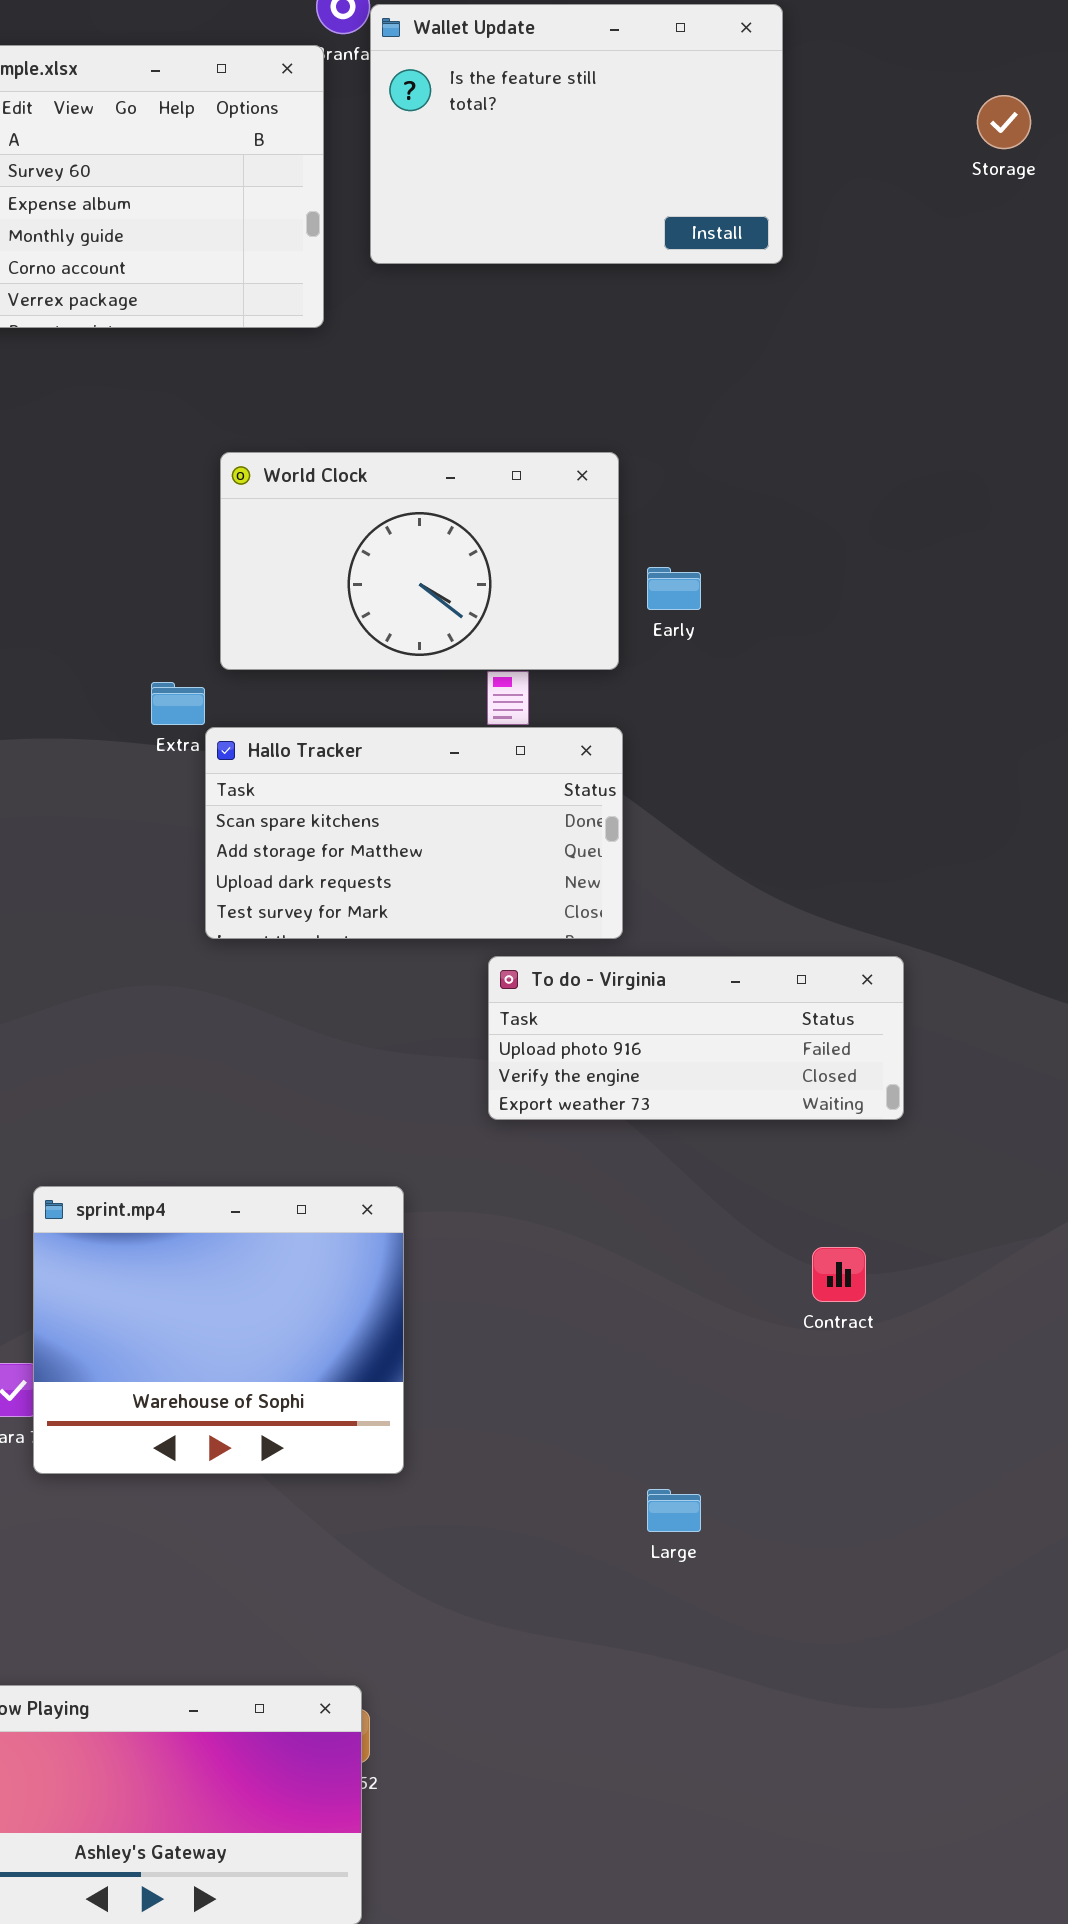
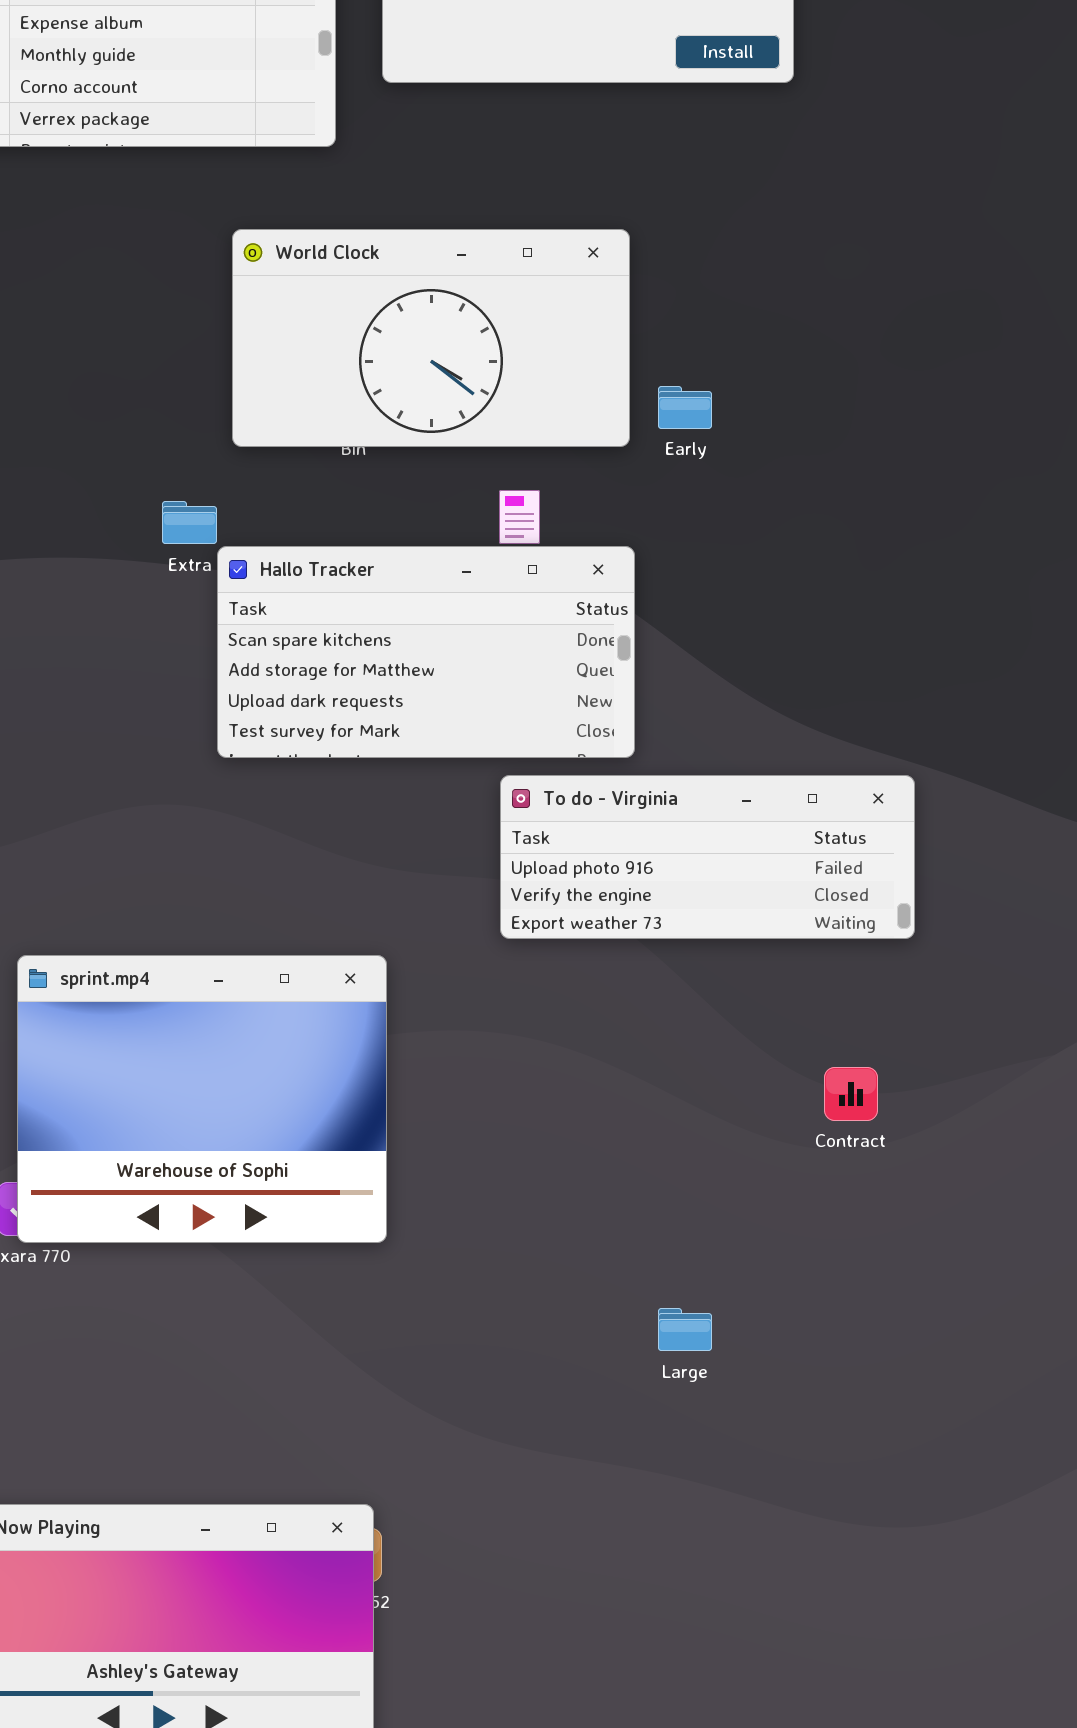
World Clock: [220,452,619,670] -> [232,229,630,447], moved
sprint.mp4: [33,1186,404,1474] -> [17,955,387,1243], moved

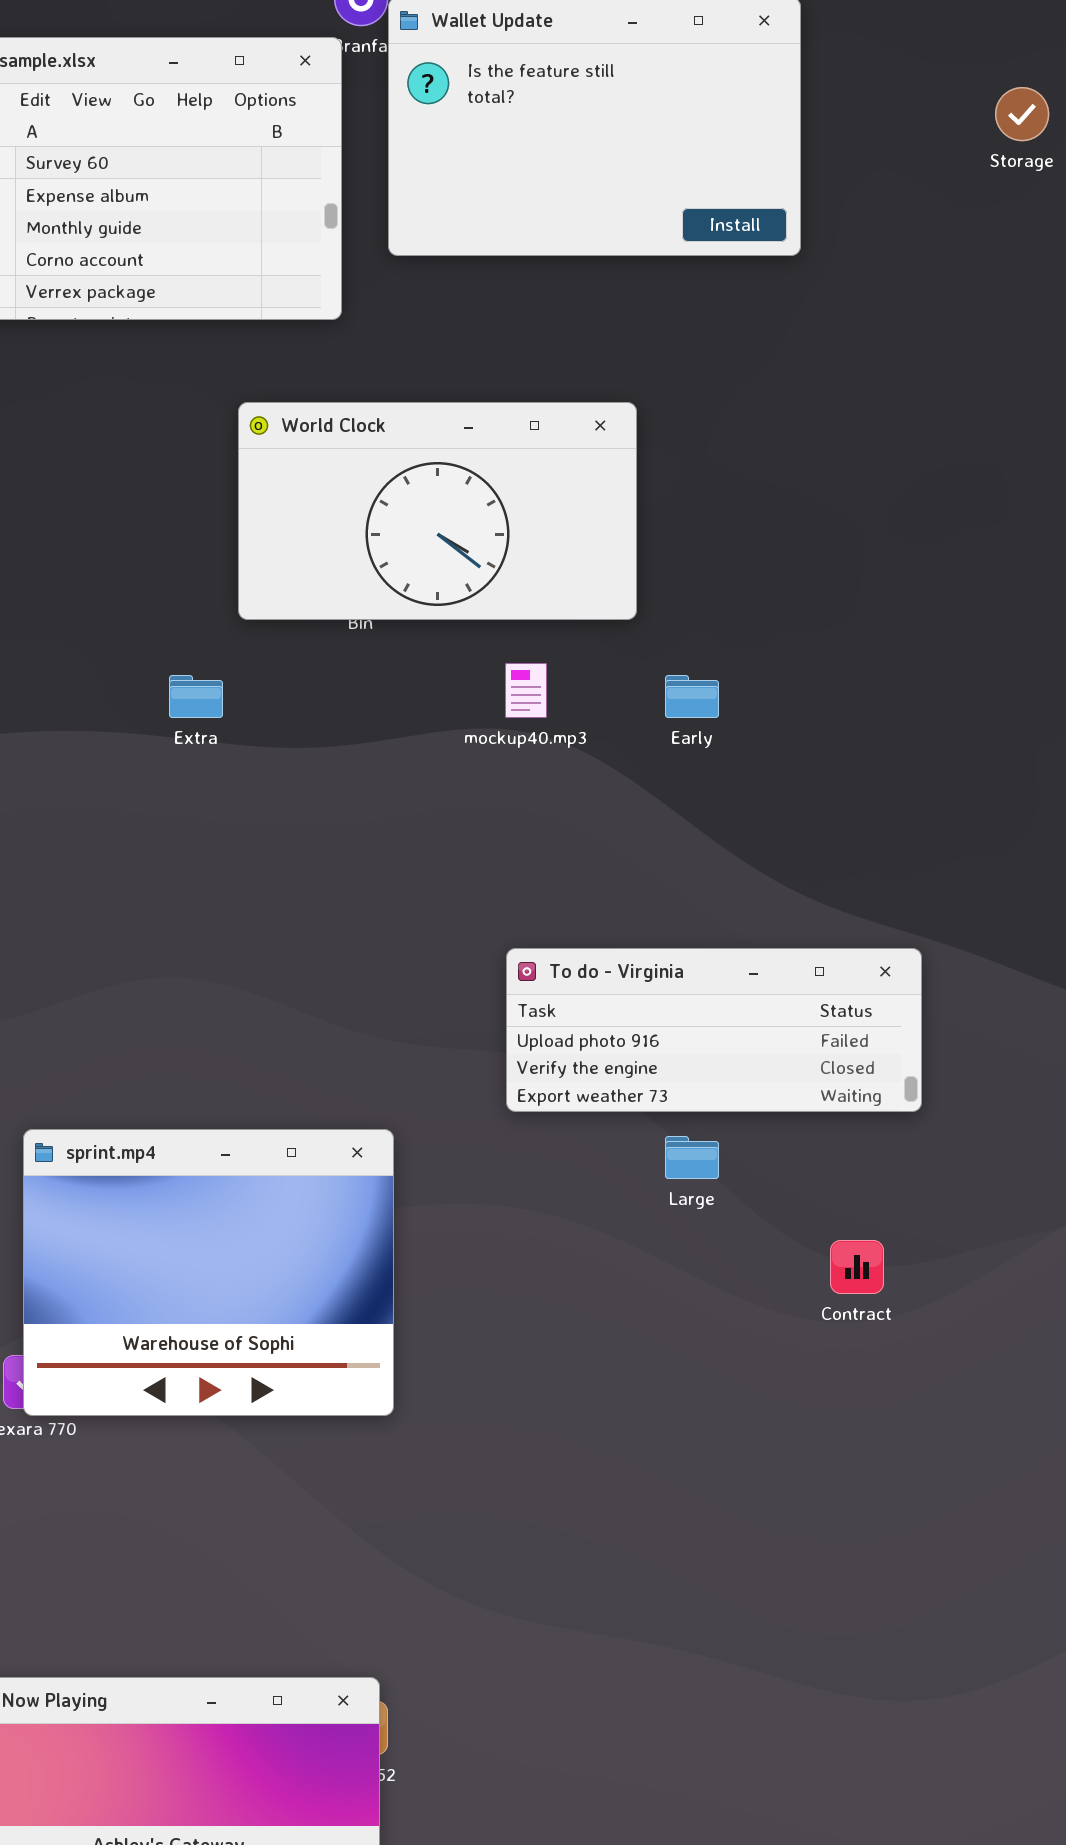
Early: [658,386,712,429] -> [665,675,719,718], moved
Hallo Tracker: [217,546,635,758] -> none, closed
Large: [658,1308,712,1351] -> [665,1136,719,1179], moved

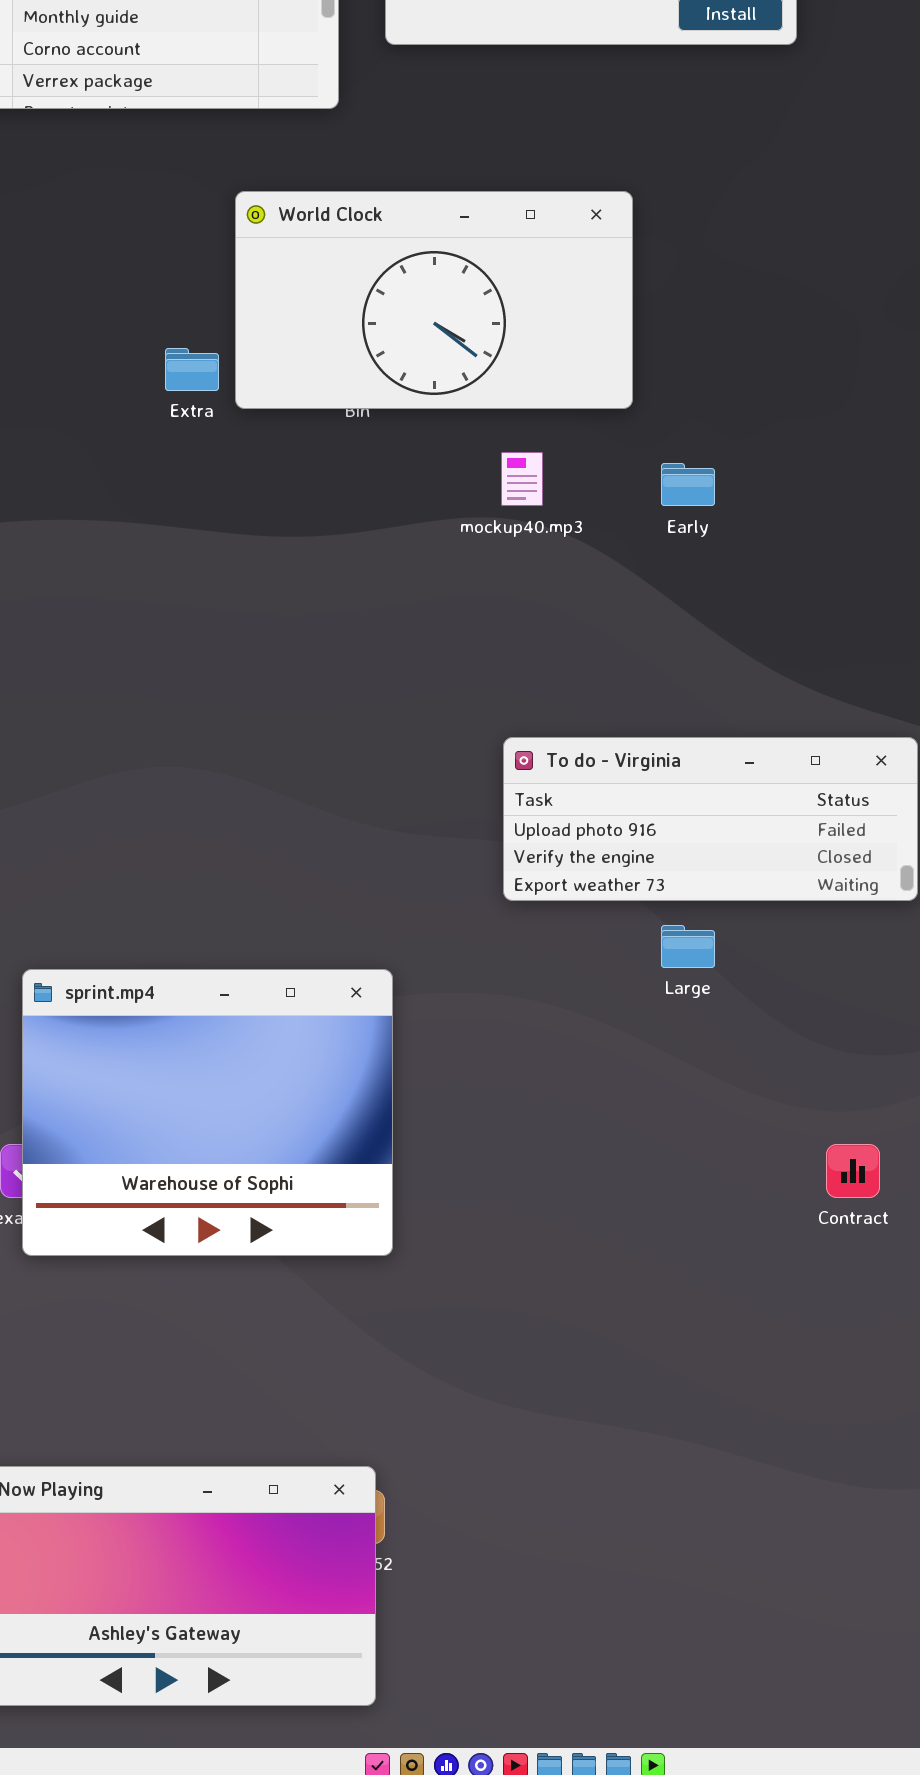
Extra: [169,675,223,718] -> [165,348,219,391], moved
sprint.mp4: [23,1129,394,1416] -> [22,969,393,1256], moved
Contract: [830,1240,884,1294] -> [826,1144,880,1198], moved

